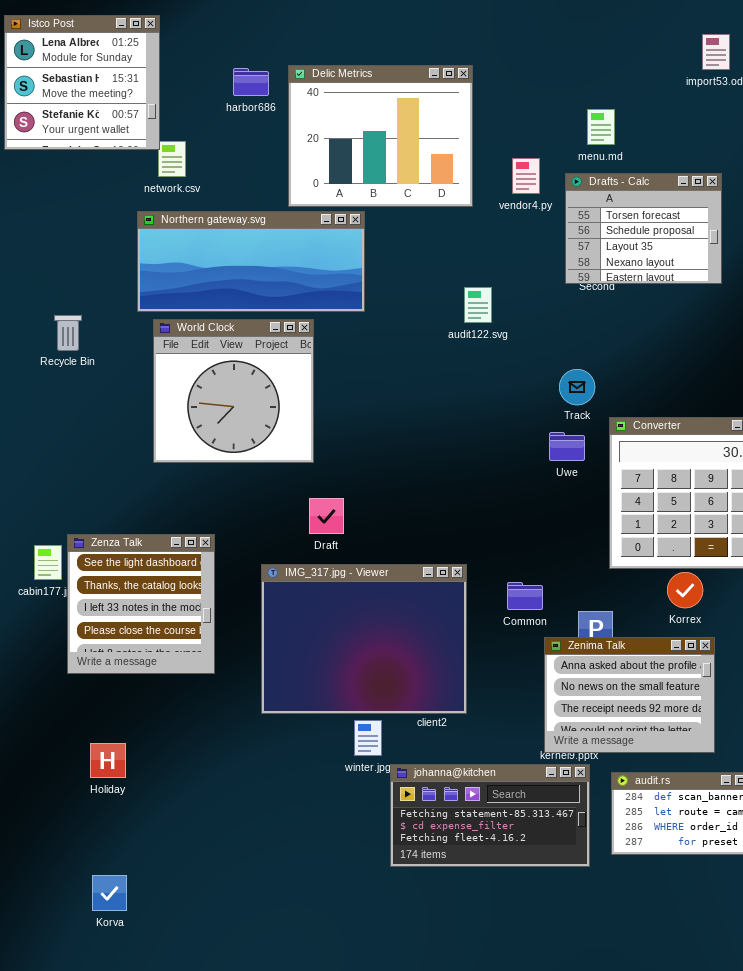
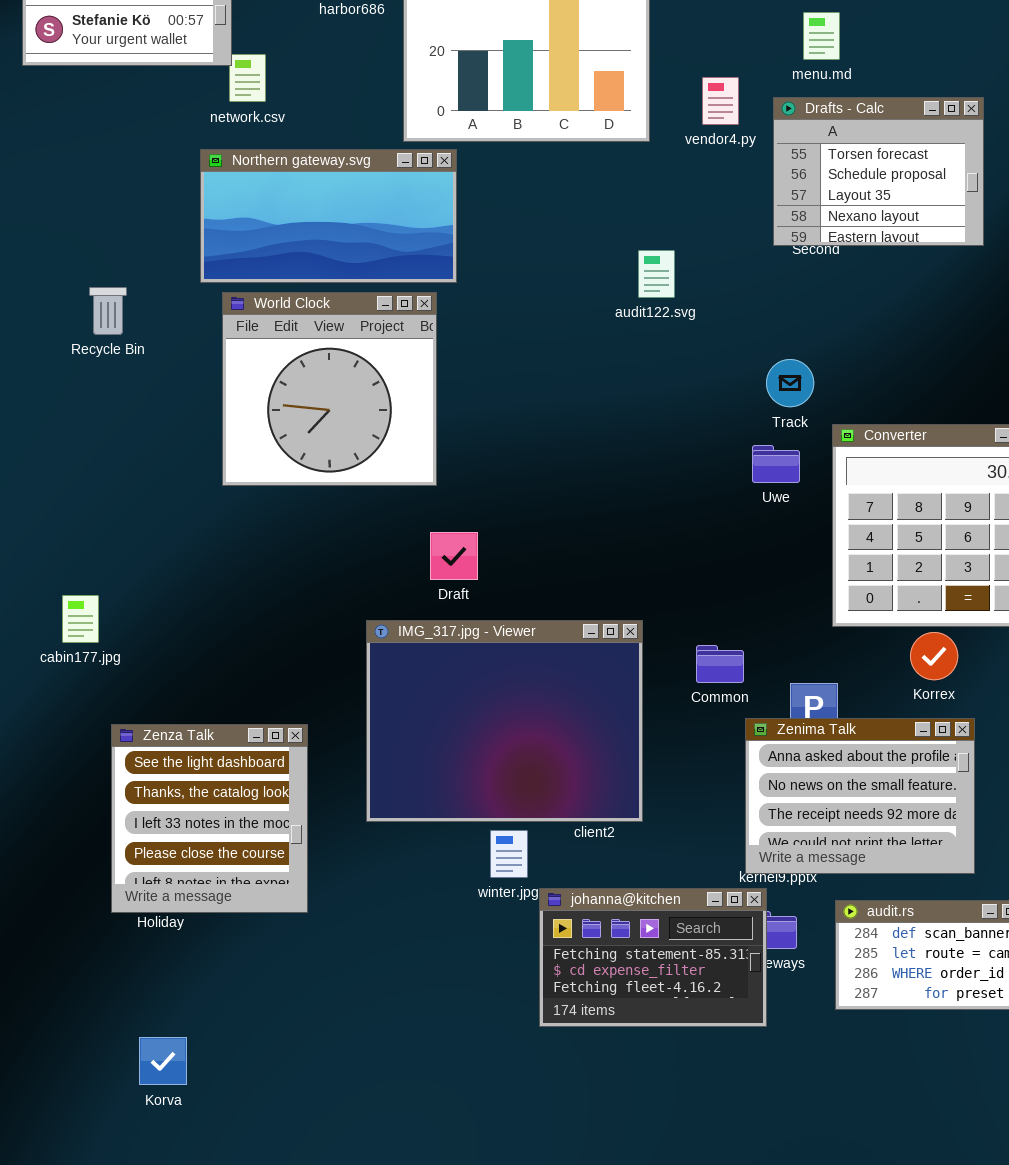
Northern gateway.svg: [137,211,365,312] -> [200,149,457,283], resized
Zenza Talk: [67,534,215,674] -> [111,724,308,913], moved
johanna@kitchen: [390,764,590,867] -> [539,888,767,1027], resized

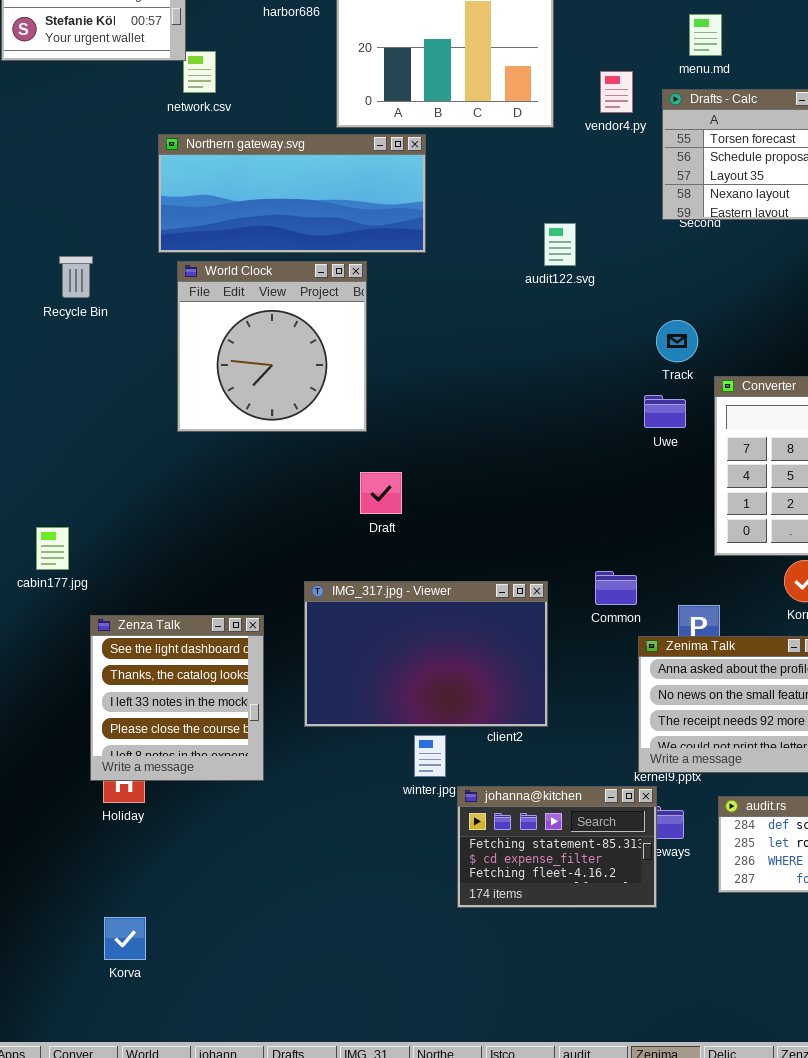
Northern gateway.svg: [200,149,457,283] -> [158,134,426,253], resized
IMG_317.jpg - Viewer: [366,620,643,822] -> [304,581,548,727], resized
Zenza Talk: [111,724,308,913] -> [90,615,264,781], moved

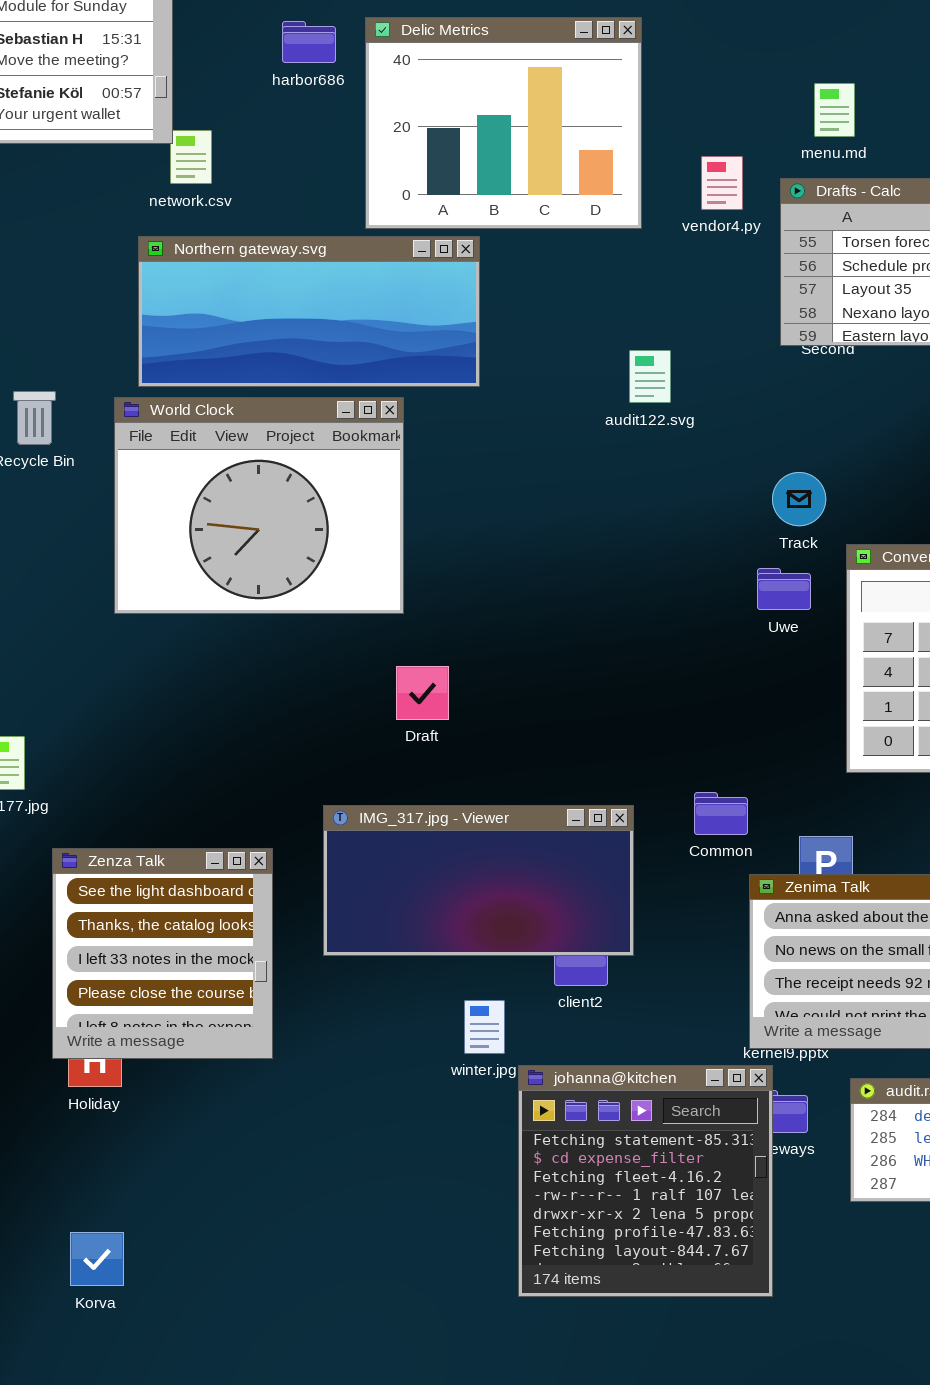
World Clock: [177,261,367,432] -> [114,397,404,614], resized
IMG_317.jpg - Viewer: [304,581,548,727] -> [323,805,634,956], resized
johanna@kitchen: [457,786,657,908] -> [518,1065,773,1297], resized

